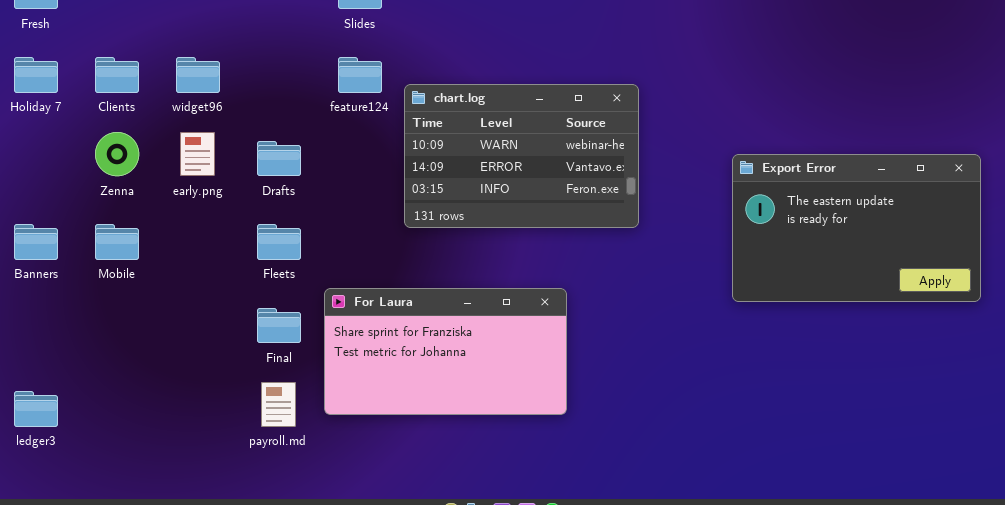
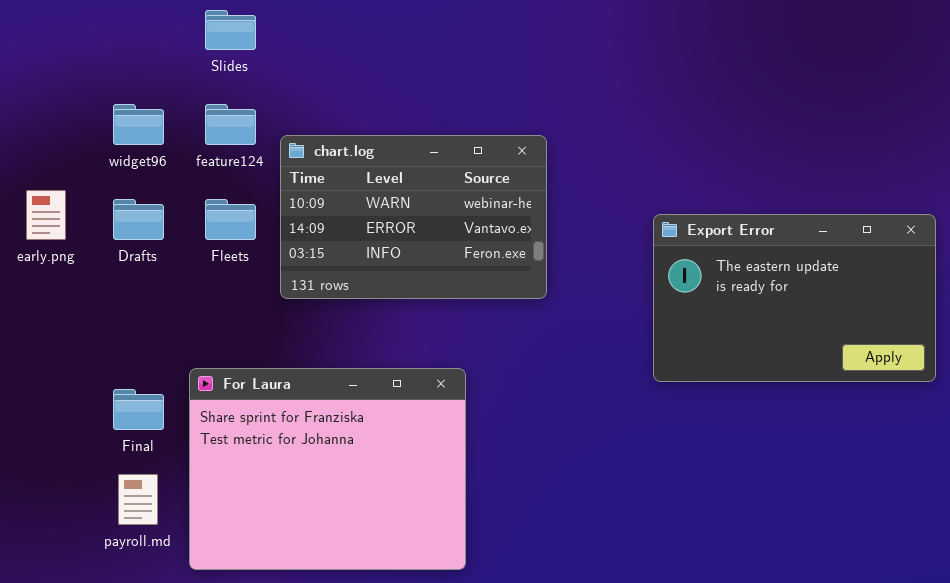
widget96: [176,57,220,93] -> [113,104,164,145], moved
Fleets: [257,224,301,260] -> [205,199,256,240], moved
For Laura: [324,288,567,415] -> [189,368,466,570], resized

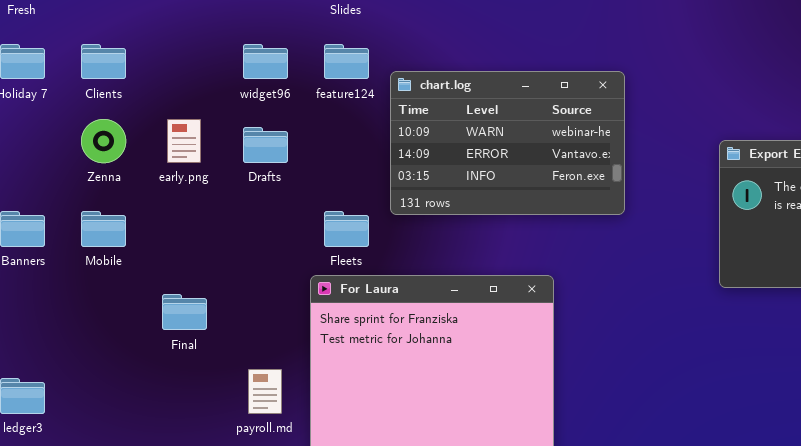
Fleets: [205,199,256,240] -> [324,211,369,247], moved
Final: [113,389,164,430] -> [162,294,207,330], moved

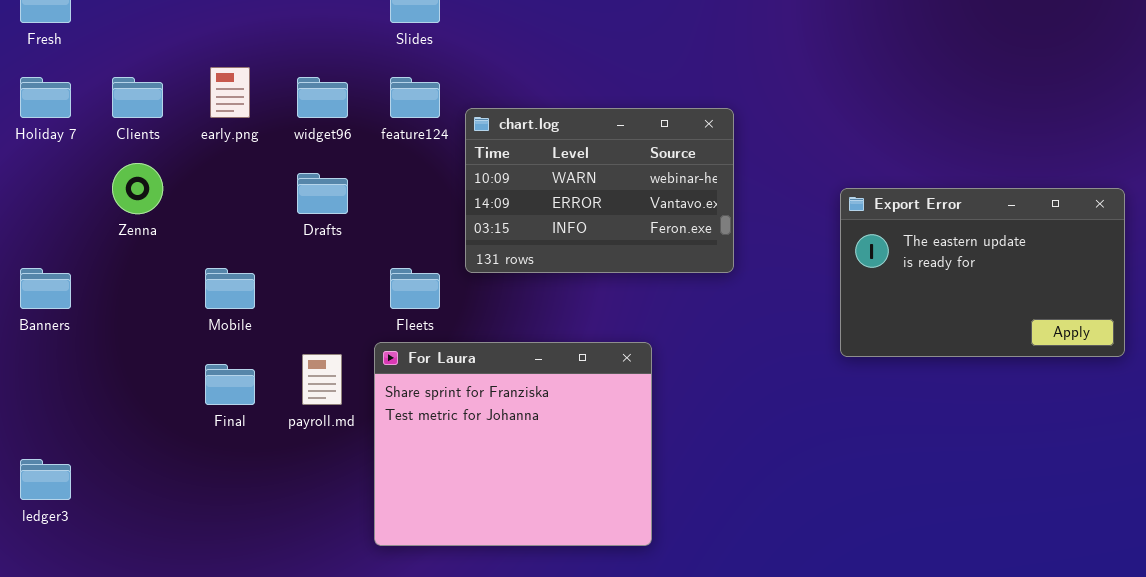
early.png: [167,119,201,163] -> [210,67,250,118], moved
Mobile: [81,211,126,247] -> [205,268,255,309], moved
payroll.md: [248,369,282,414] -> [302,354,342,405], moved

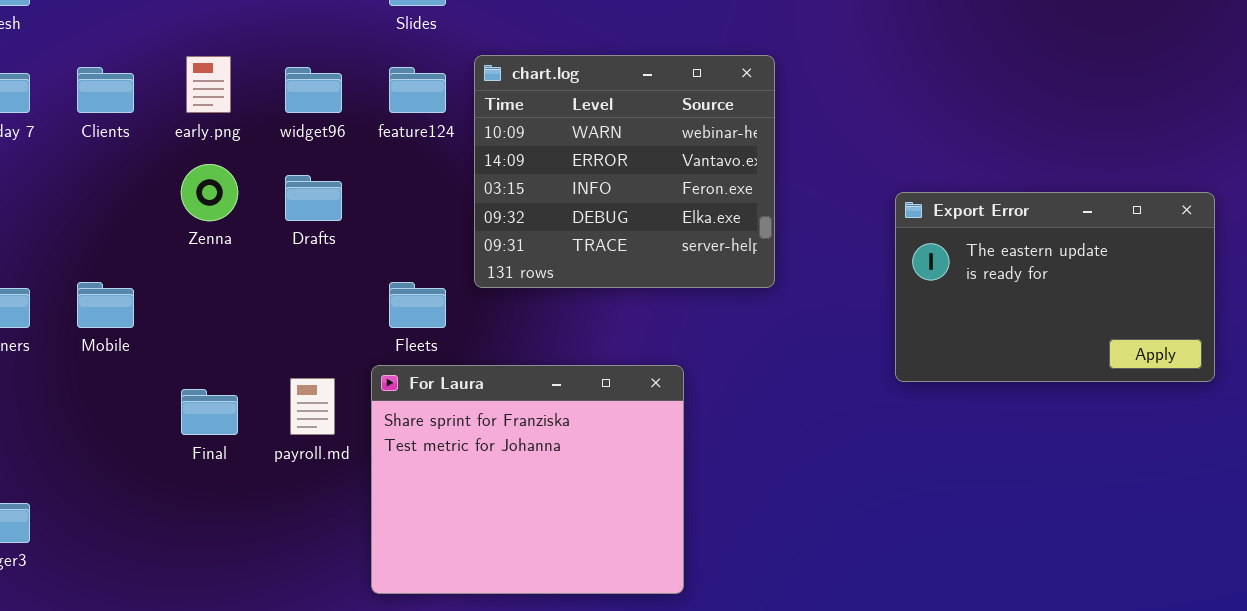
chart.log: [465,108,734,273] -> [474,55,775,288], resized
Zenna: [112,163,163,214] -> [181,164,238,221], moved
Mobile: [205,268,255,309] -> [77,282,134,328], moved

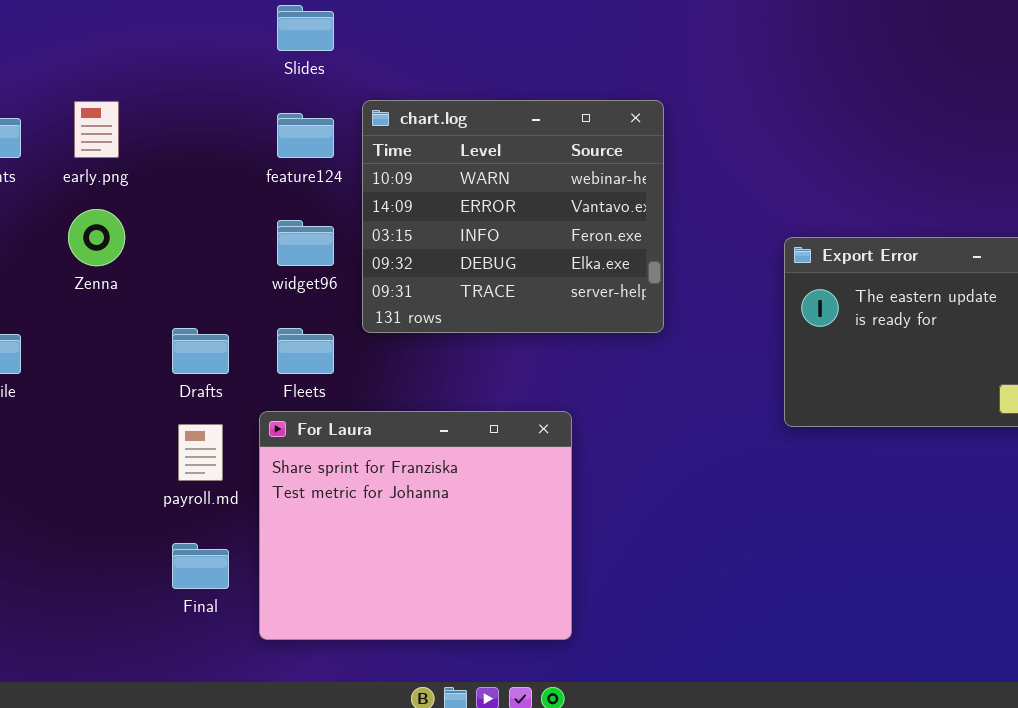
widget96: [285,67,342,113] -> [277,220,334,266], moved
Drafts: [285,175,342,221] -> [172,328,229,374], moved
Final: [181,389,238,435] -> [172,543,229,589], moved

